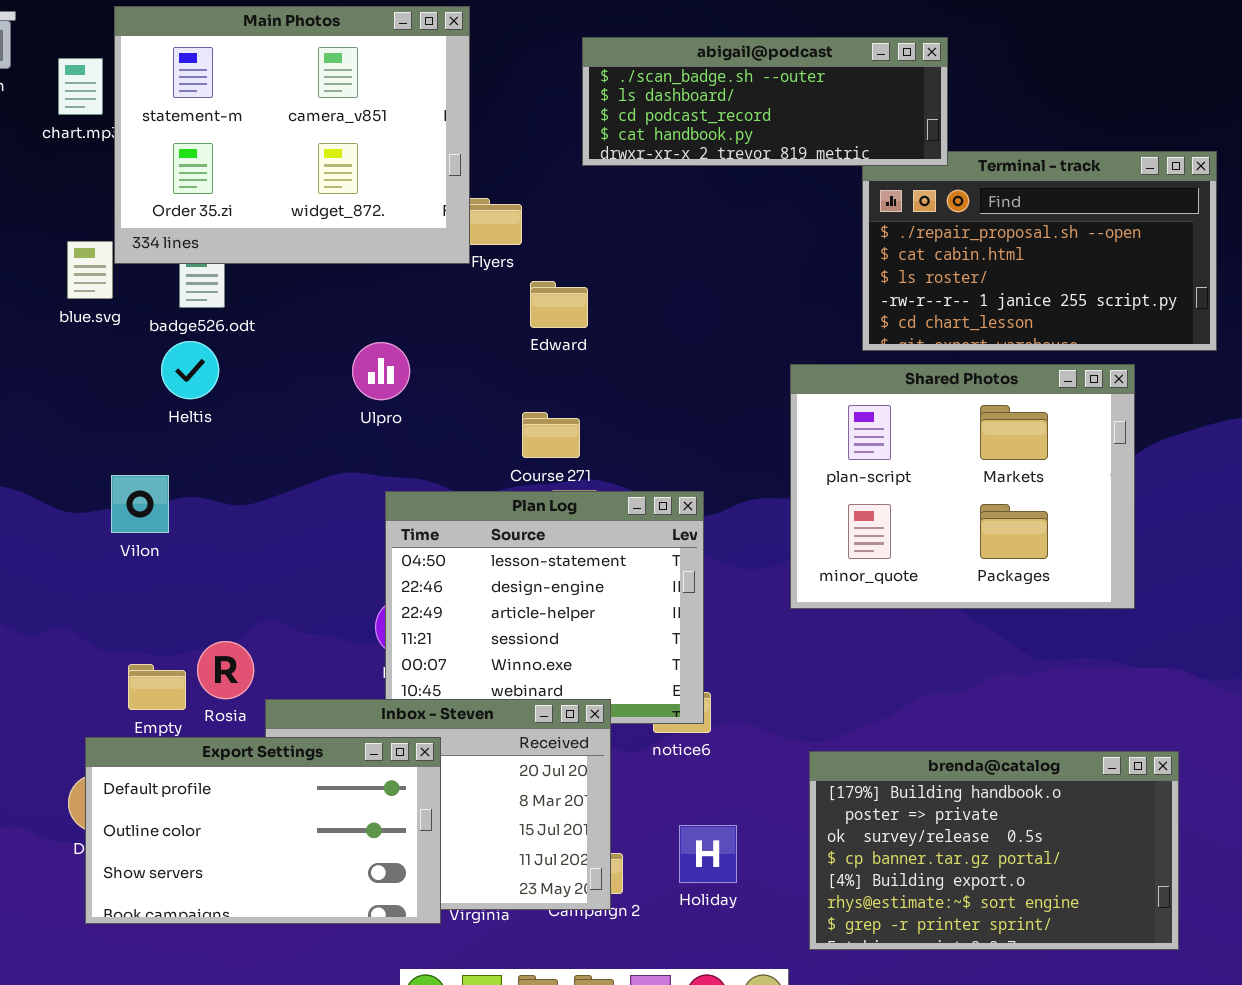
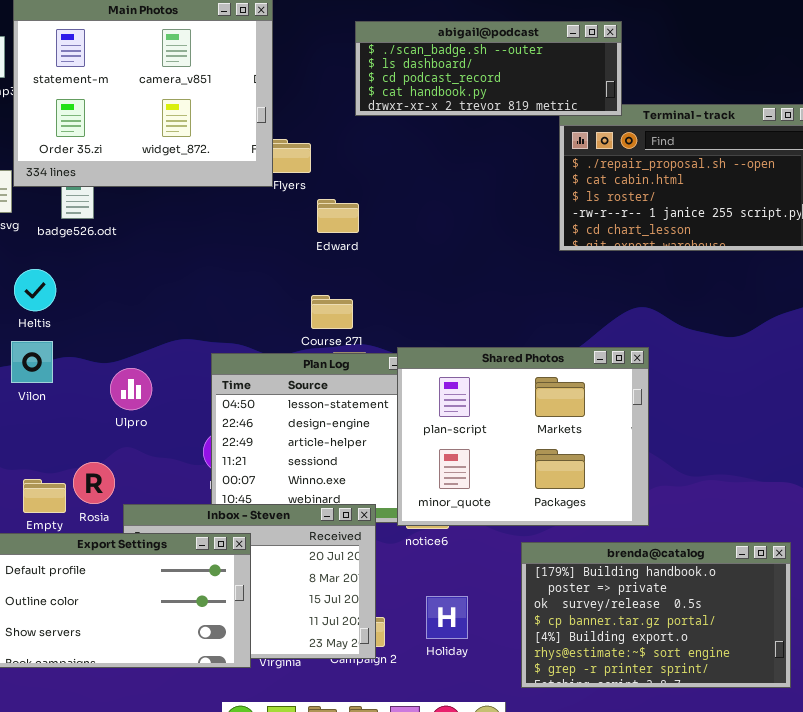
Heltis: [161,341,219,399] -> [14,269,56,311], moved
Ulpro: [352,342,410,400] -> [110,368,152,410], moved
Shared Photos: [790,364,1135,609] -> [397,347,649,526], moved

